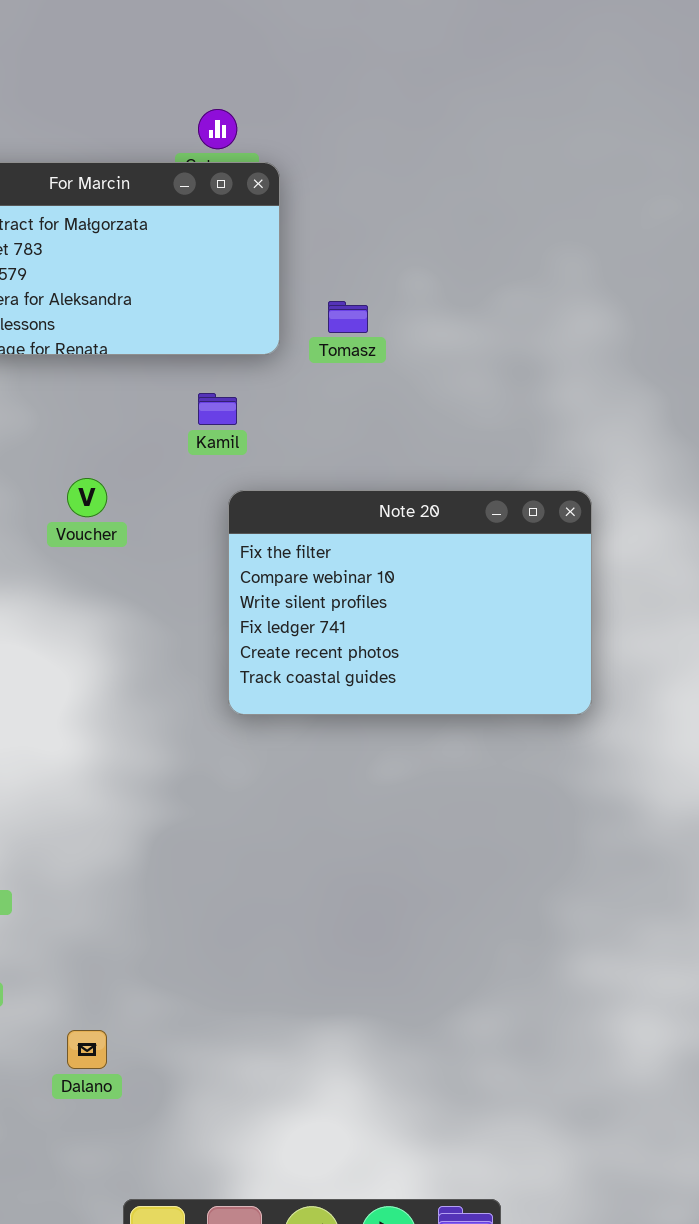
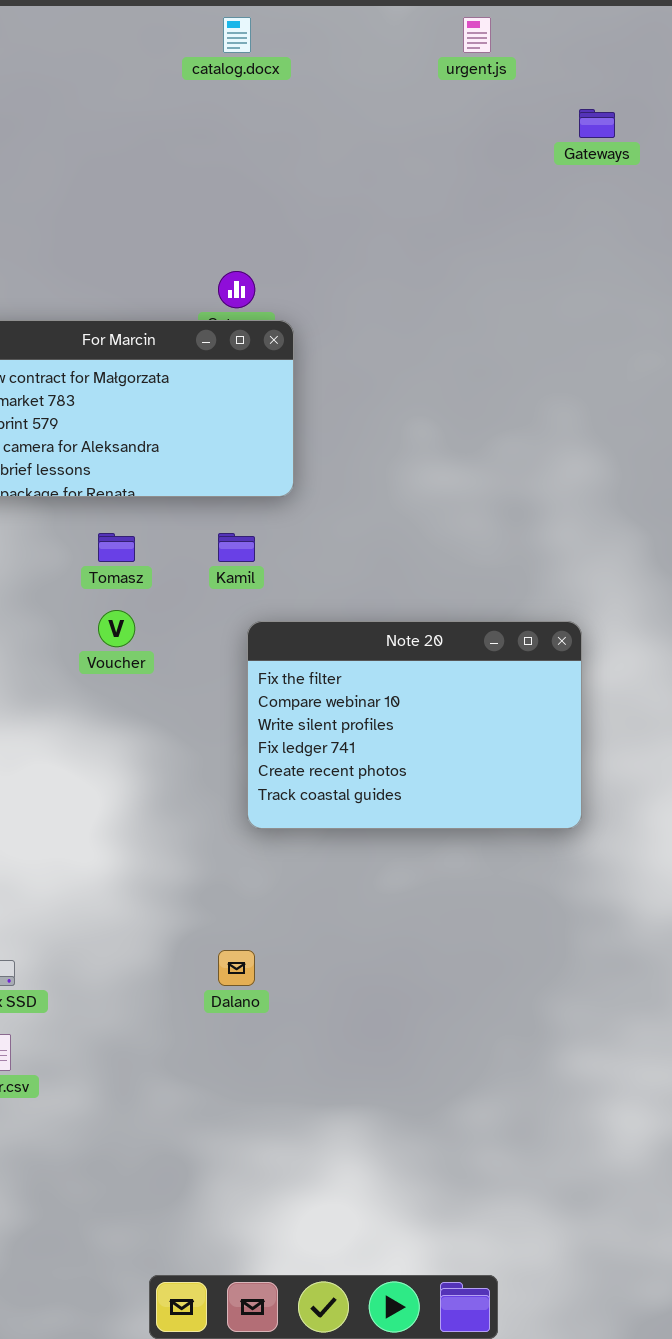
Tomasz: [328,301,368,333] -> [98,533,135,562], moved
Dalano: [67,1030,107,1069] -> [218,950,255,986], moved

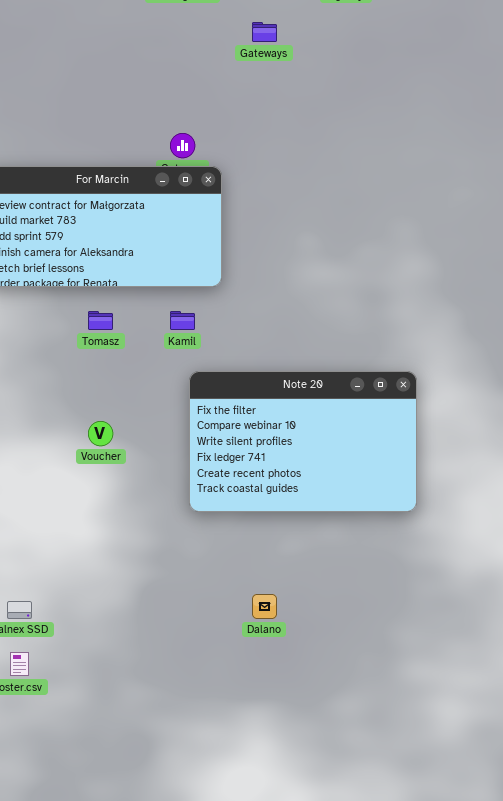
Gateways: [579,109,615,138] -> [252,22,277,42], moved
Voucher: [98,610,135,647] -> [88,421,113,446], moved
Dalano: [218,950,255,986] -> [252,594,277,619], moved

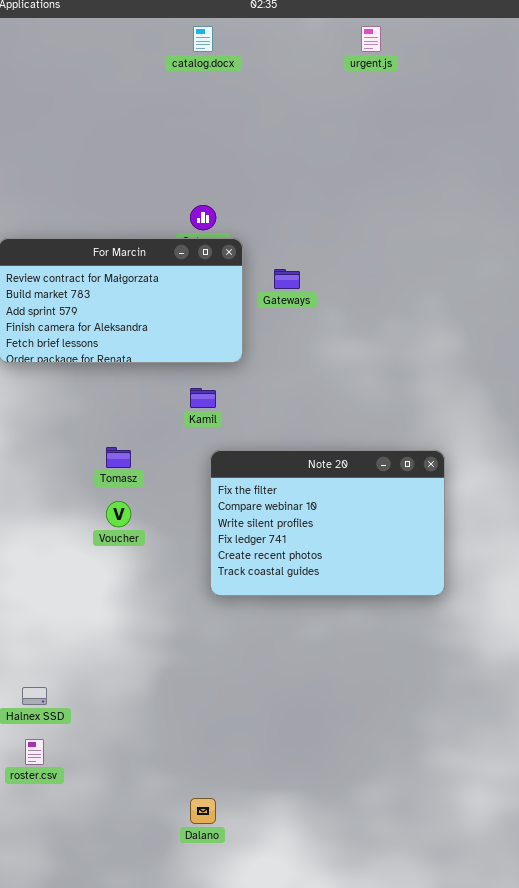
Gateways: [252,22,277,42] -> [274,269,300,289], moved
Tomasz: [88,311,113,330] -> [106,447,131,468], moved
Dalano: [252,594,277,619] -> [190,798,216,824], moved

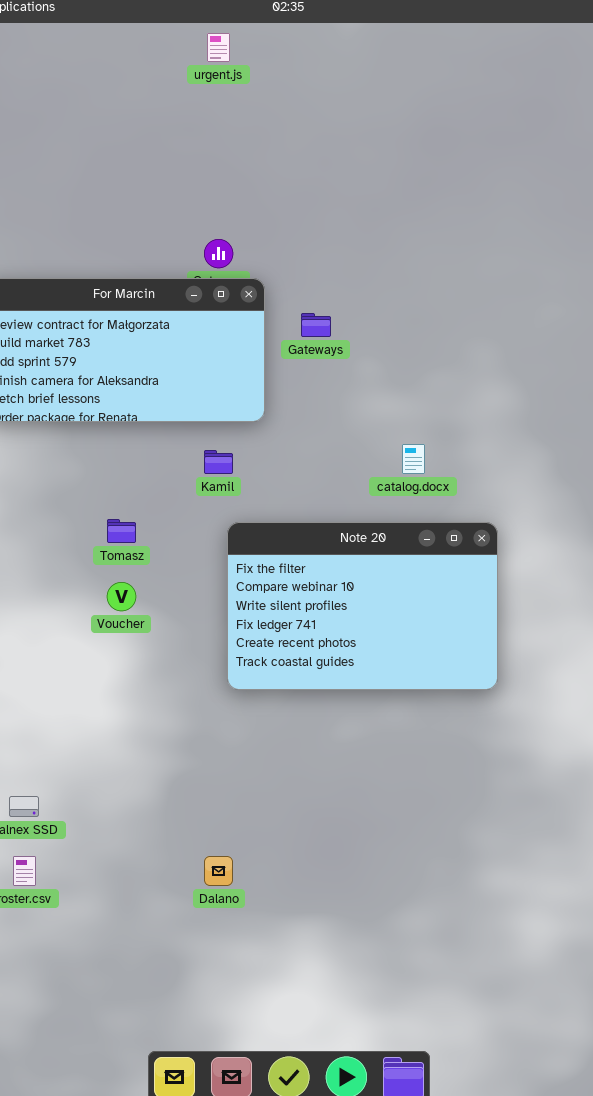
catalog.docx: [193,26,213,52] -> [402,444,425,474], moved
urgent.js: [361,26,381,52] -> [207,33,230,62], moved
Dalano: [190,798,216,824] -> [204,856,233,886], moved

